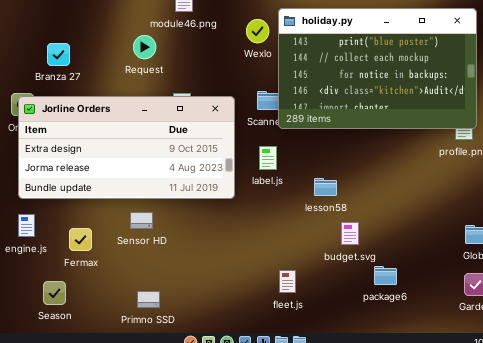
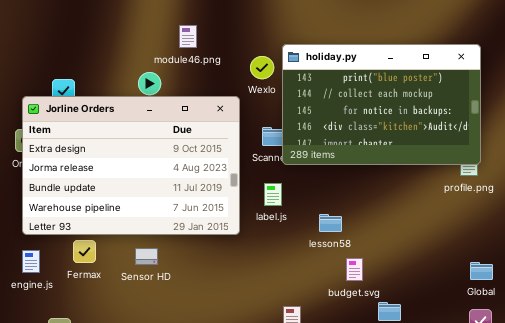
Jorline Orders: [18,96,235,199] -> [22,96,240,235], resized
Fermax: [69,228,92,251] -> [73,240,96,263], moved

